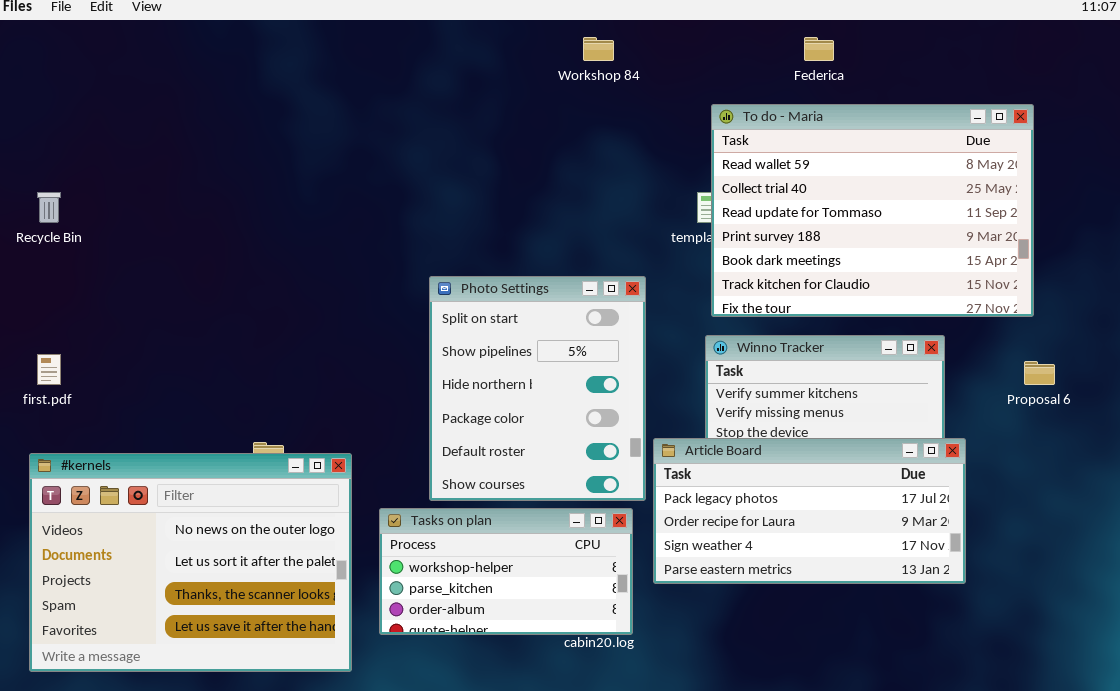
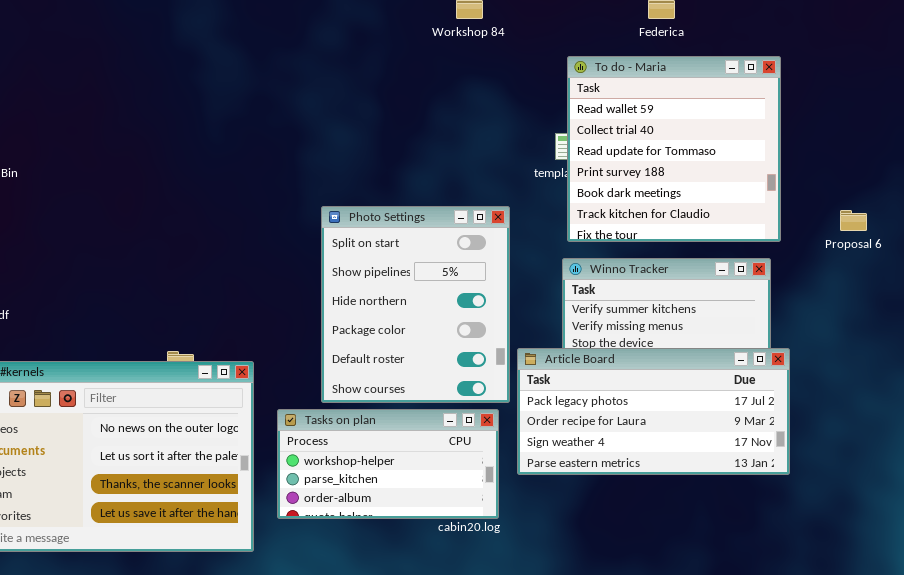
To do - Maria: [711,104,1034,317] -> [567,56,781,242], resized
Proposal 6: [1024,361,1055,385] -> [840,210,867,231], moved

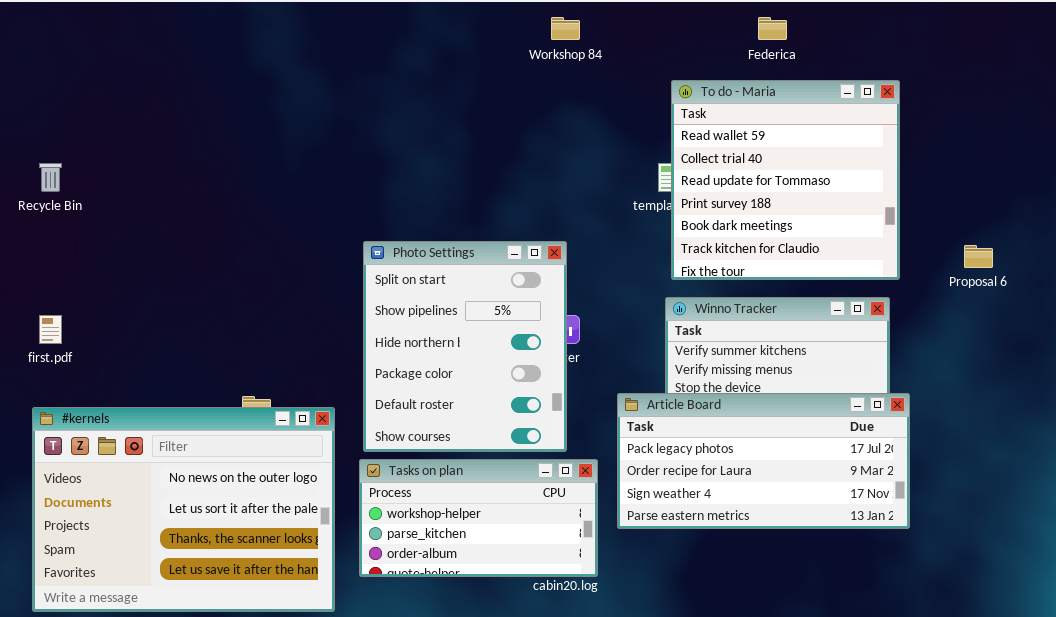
Photo Settings: [321,206,510,403] -> [363,241,567,452], moved

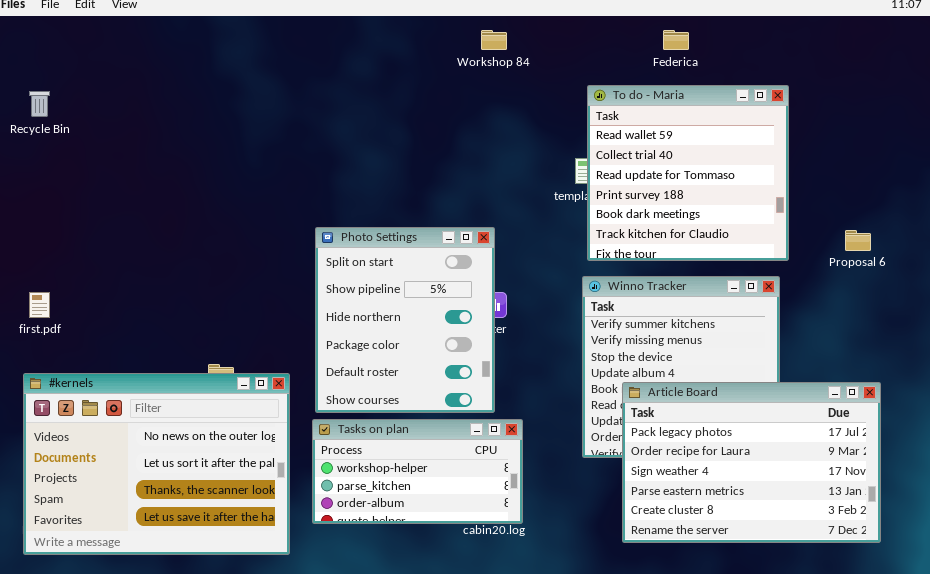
Recycle Bin: [39,163,62,192] -> [29,91,50,117], moved
Article Board: [617,393,910,529] -> [622,382,881,543], moved, resized

